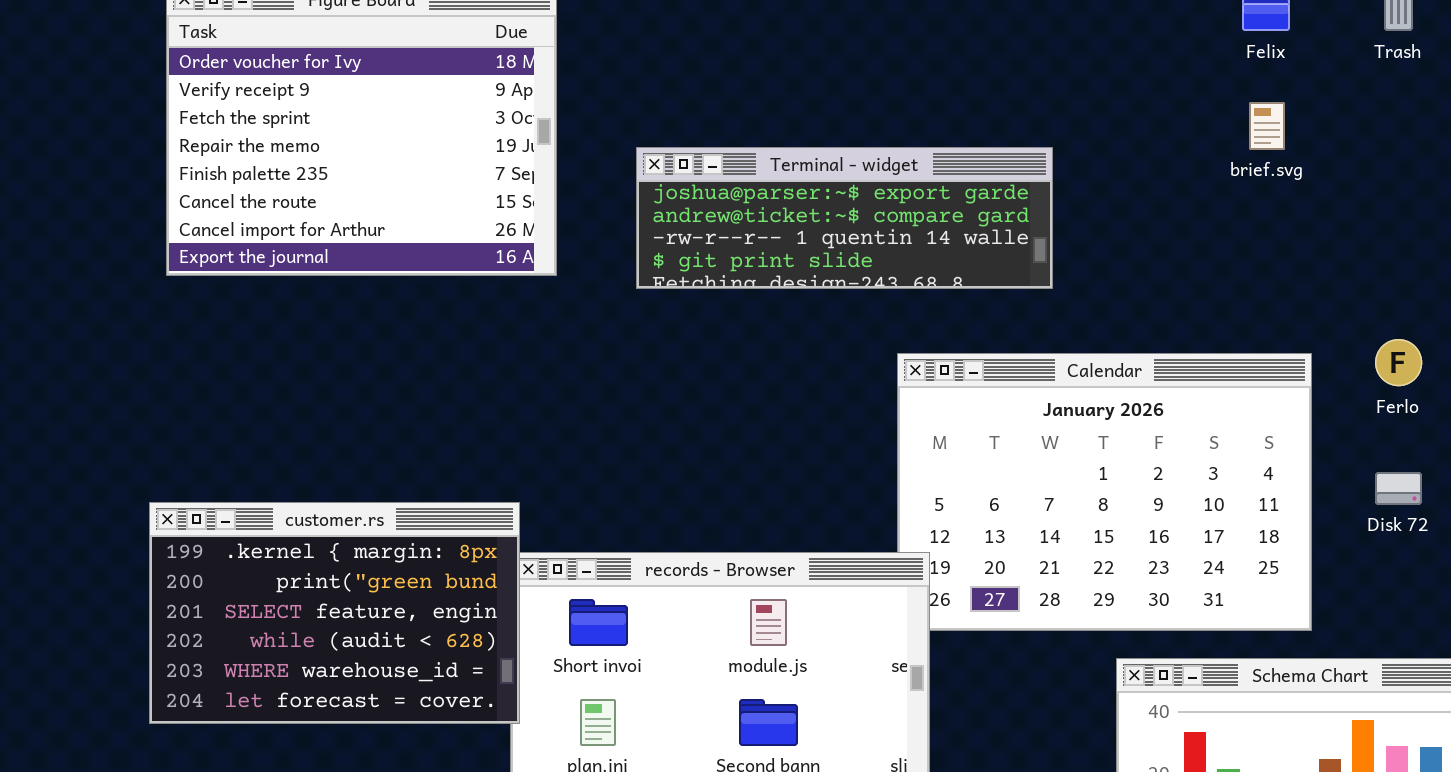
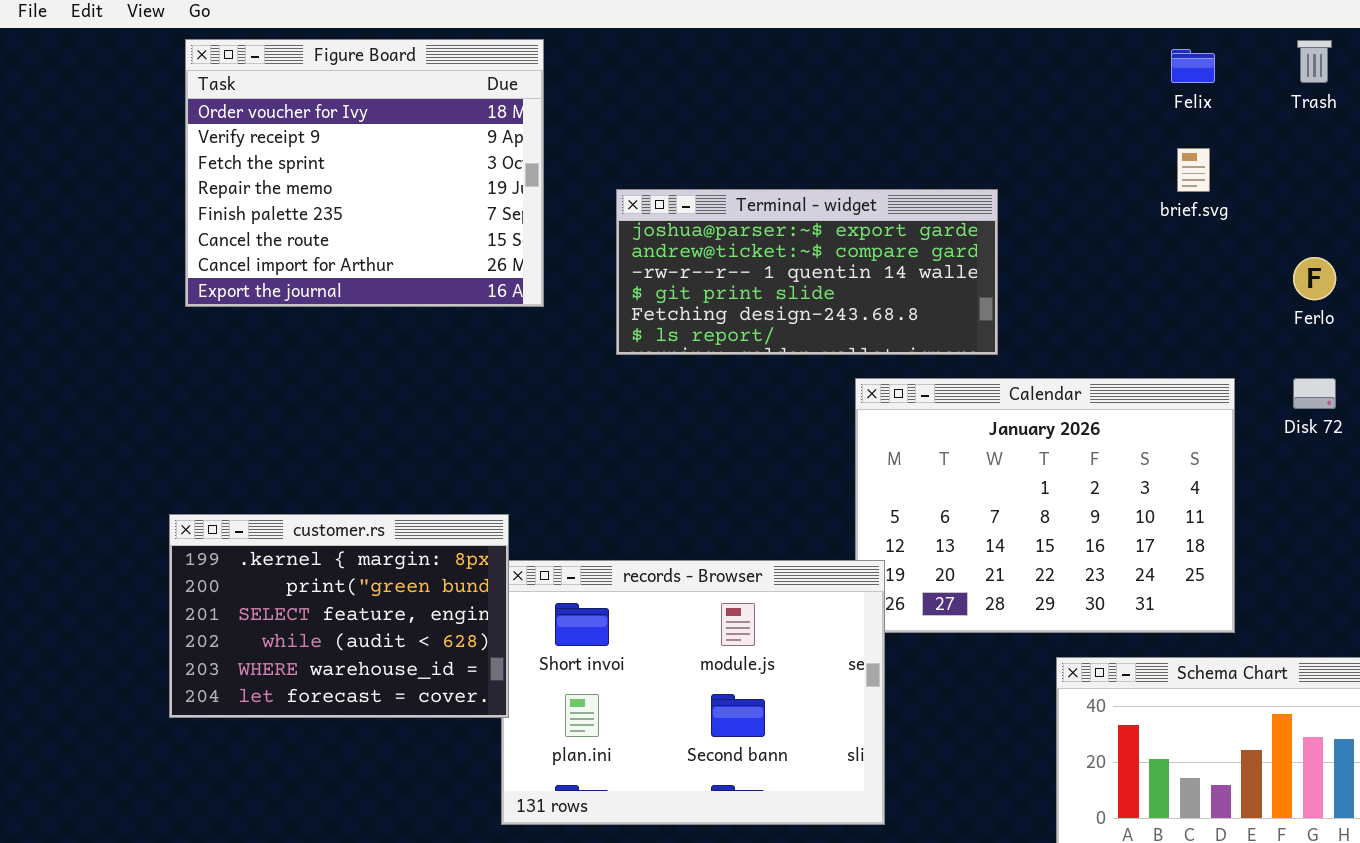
Terminal - widget: [636,147,1053,289] -> [616,189,998,355], resized
Ferlo: [1375,339,1422,386] -> [1293,257,1336,300], moved
Disk 72: [1375,472,1422,505] -> [1293,378,1336,409], moved

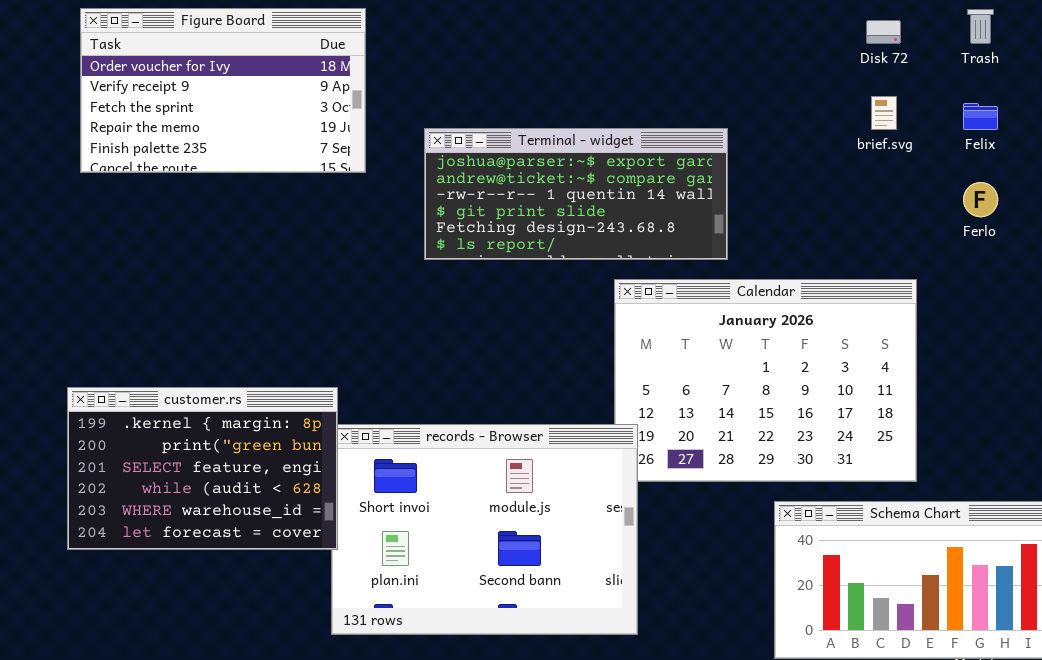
Figure Board: [185,39,544,307] -> [80,8,366,173], resized
Felix: [1171,49,1215,83] -> [963,103,998,130], moved
Disk 72: [1293,378,1336,409] -> [866,20,901,44], moved

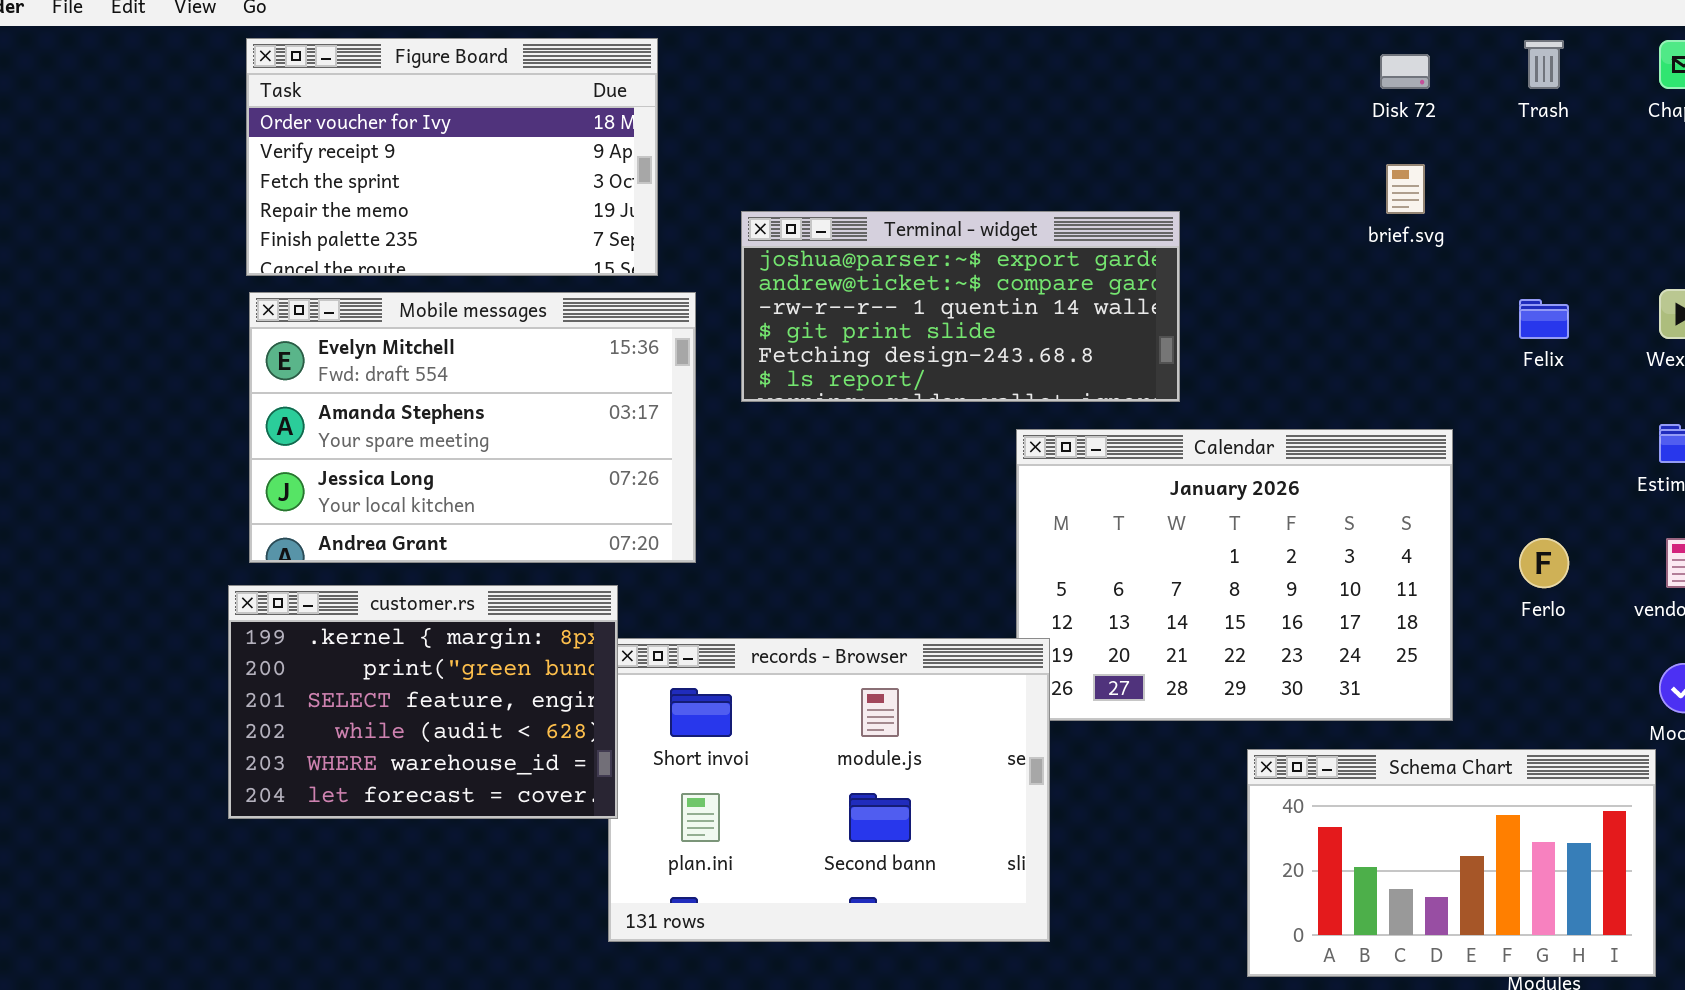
Felix: [963,103,998,130] -> [1519,299,1569,339], moved
Ferlo: [963,182,998,217] -> [1519,538,1569,588], moved
Mobile messages: none -> [249,292,696,563], opened

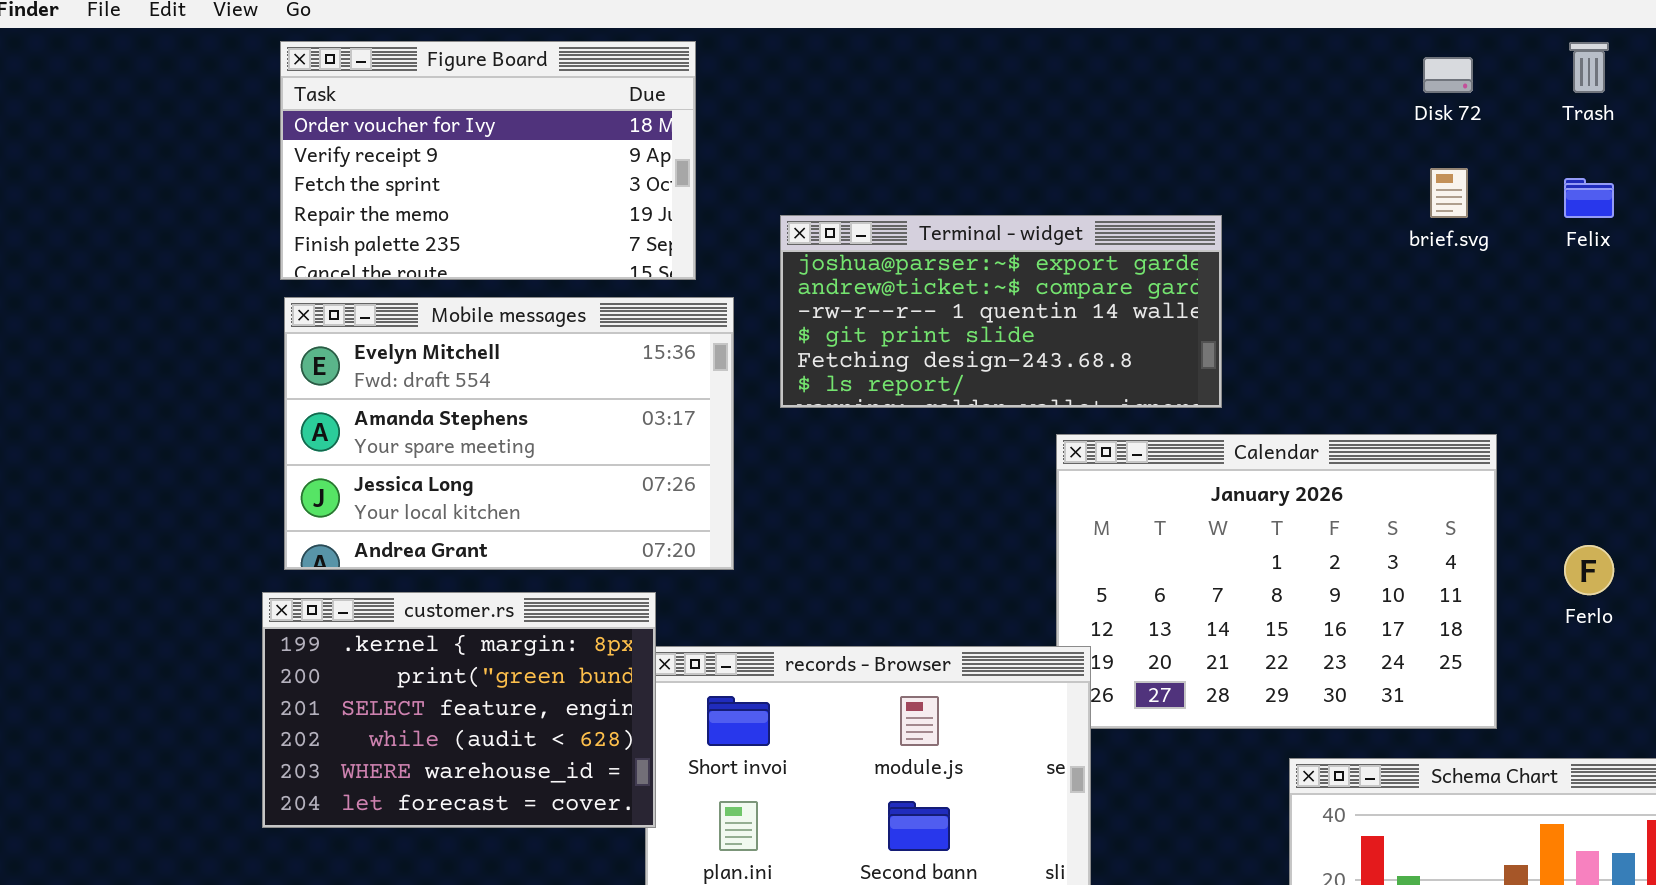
Felix: [1519,299,1569,339] -> [1564,178,1614,218], moved

